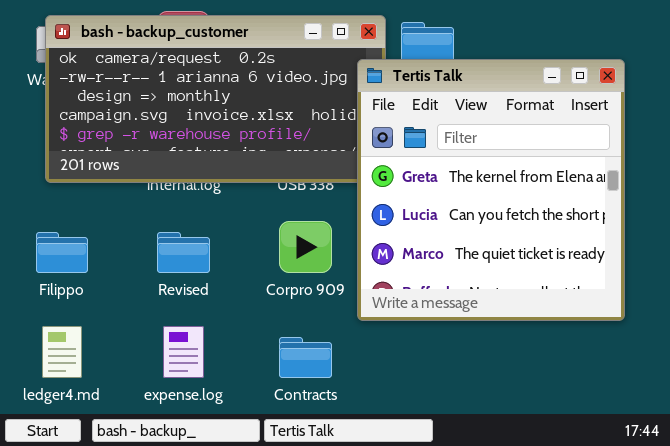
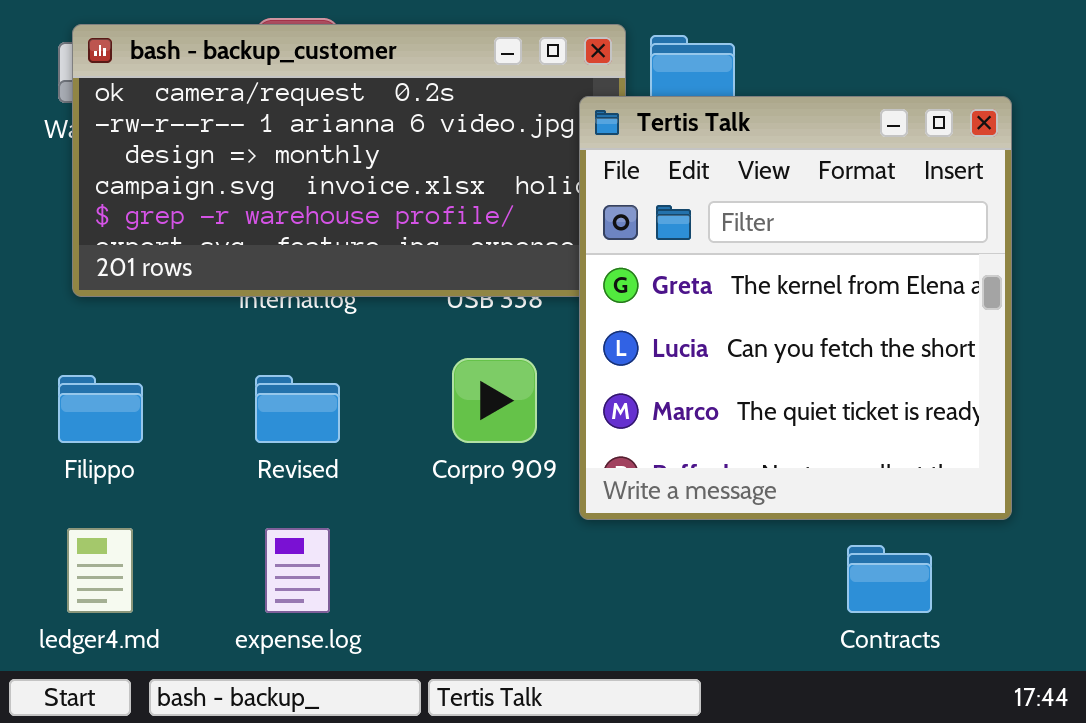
Contracts: [279,337,332,378] -> [847,545,932,613], moved

